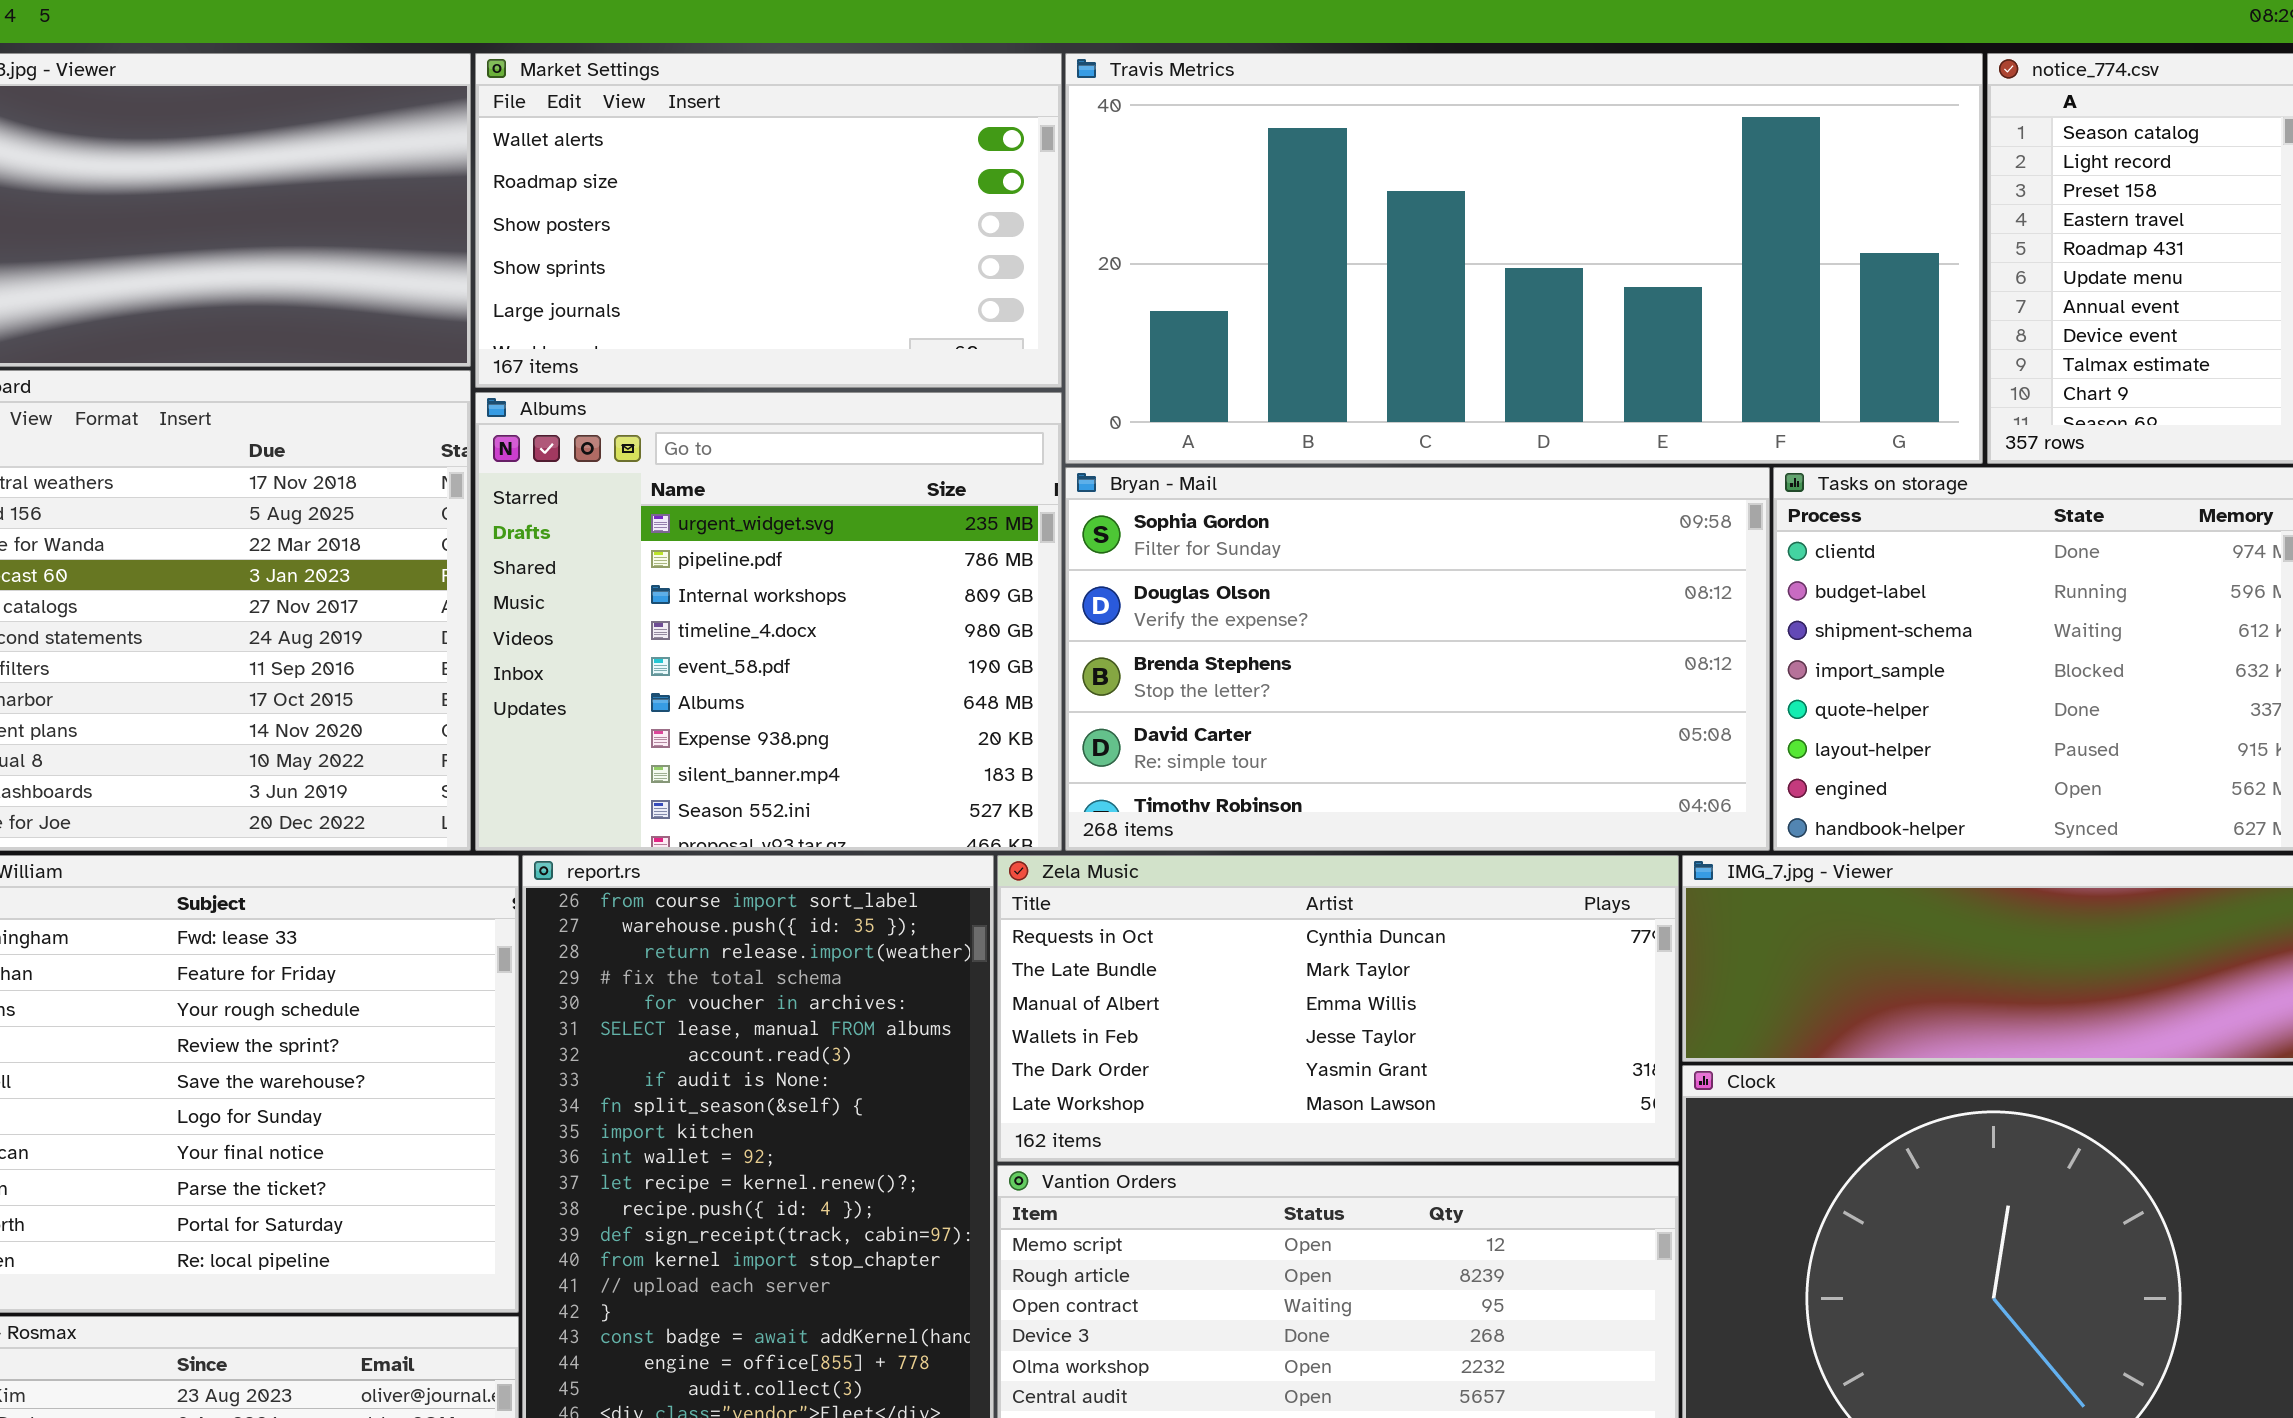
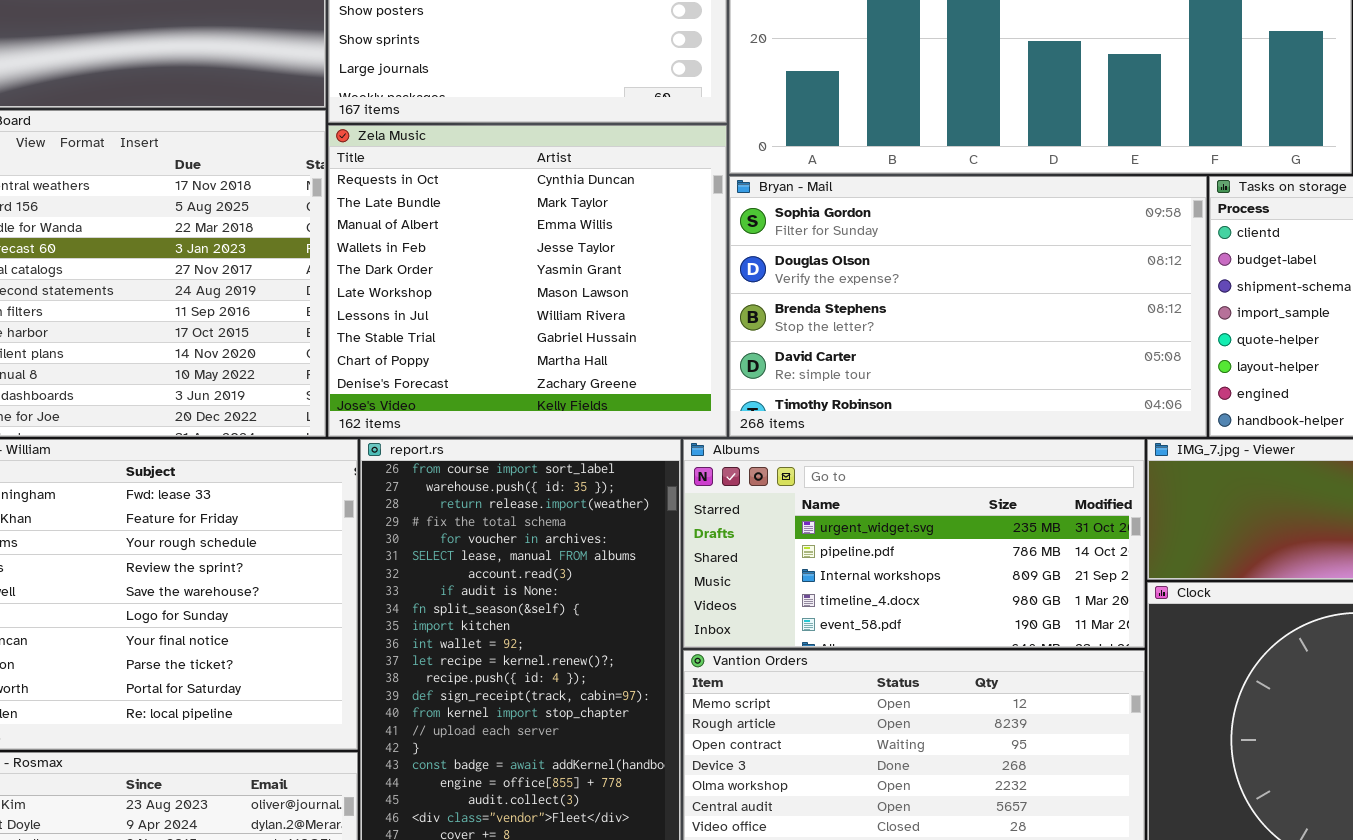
Albums: [475,392,1062,851] -> [683,439,1145,648], moved, resized
Zela Music: [997,855,1679,1162] -> [328,125,727,437], moved, resized

